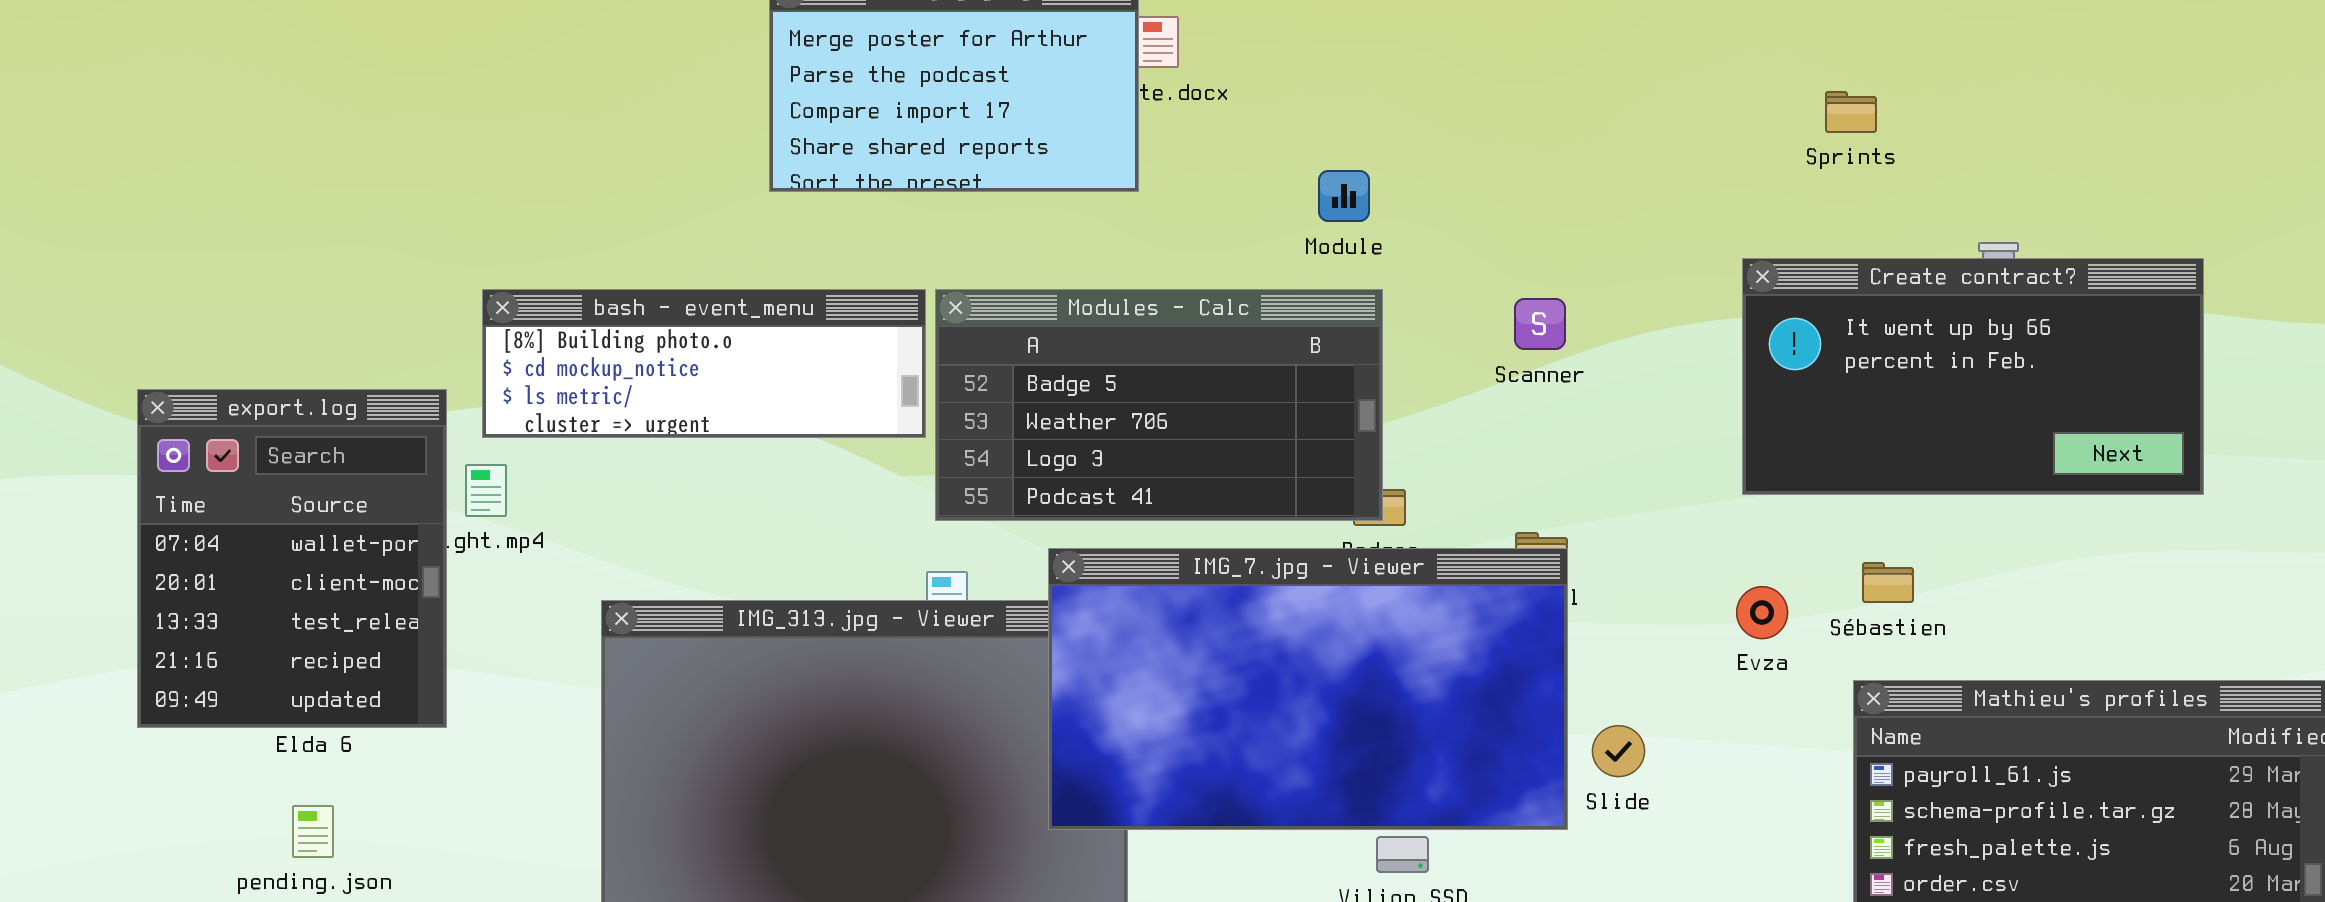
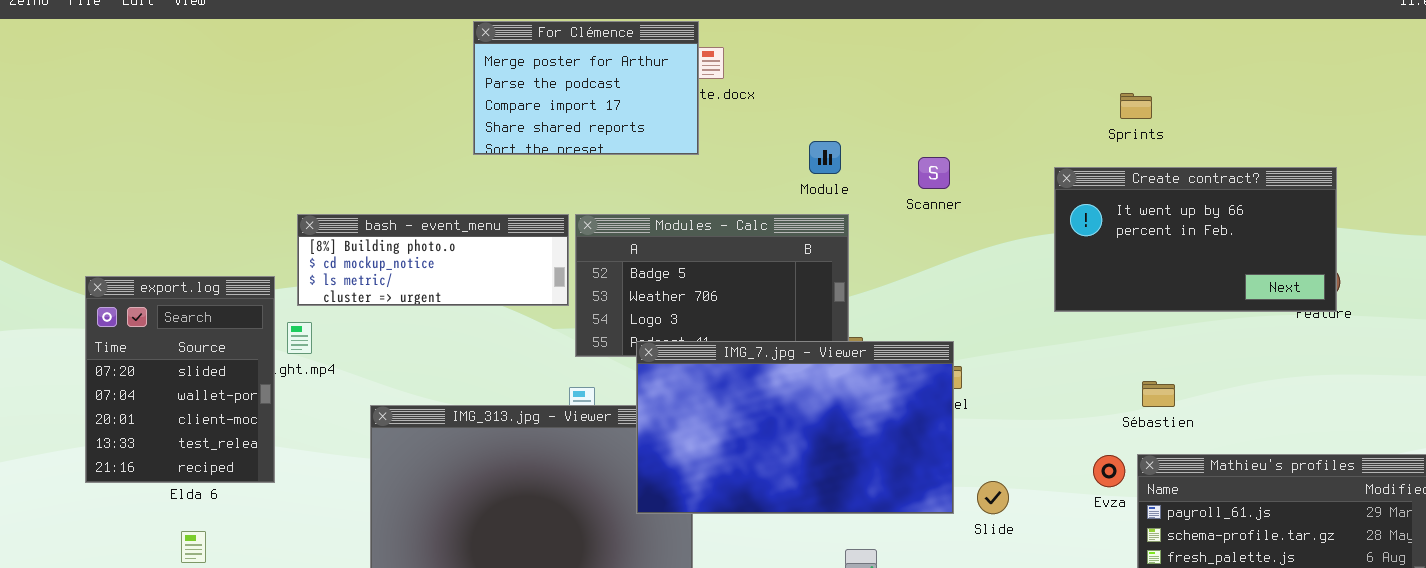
Create contract?: [1742,258,2204,495] -> [1054,167,1337,312], moved
Scanner: [1514,298,1566,350] -> [918,157,950,189], moved
export.log: [137,389,447,728] -> [85,276,275,483], scrolled up 1 row
IMG_7.jpg - Viewer: [1048,548,1568,830] -> [636,341,954,514], moved
Evza: [1736,586,1788,639] -> [1093,455,1125,487], moved

